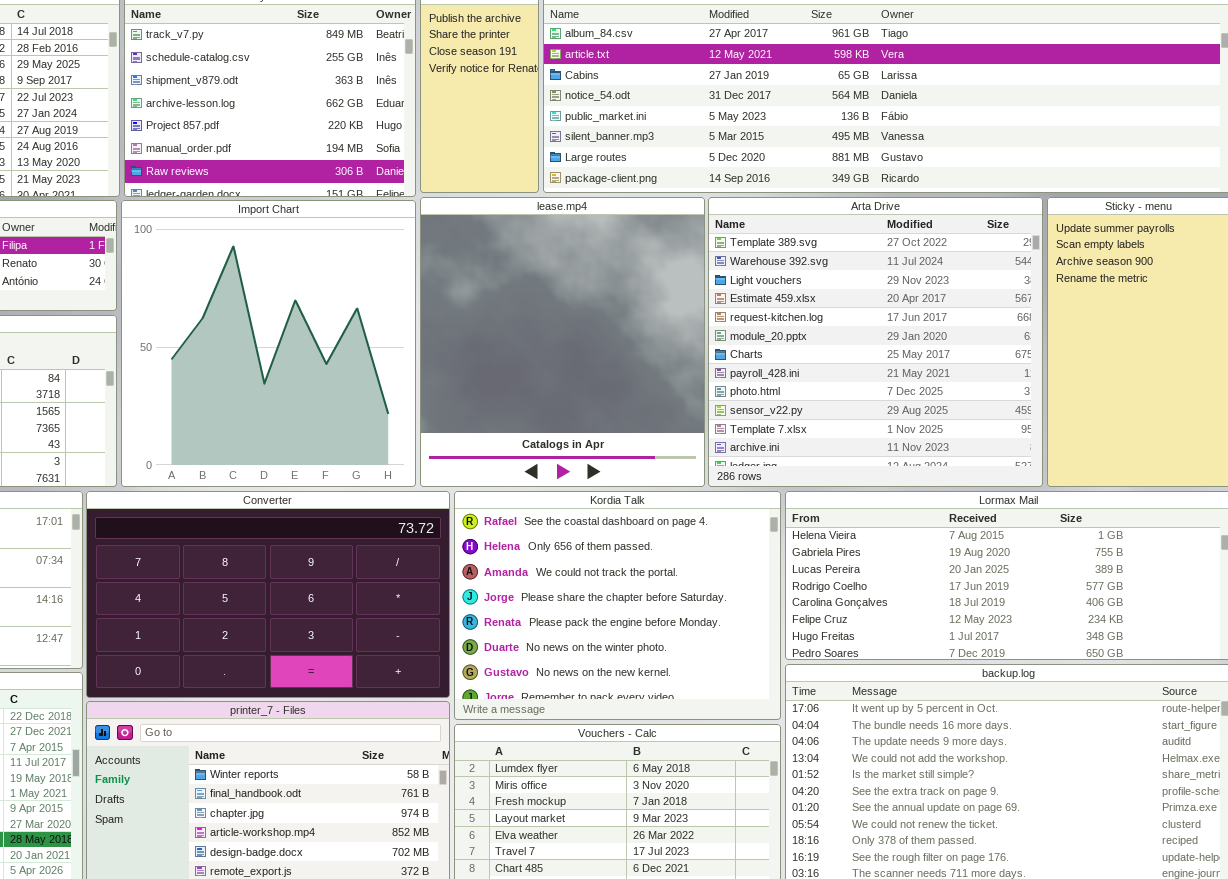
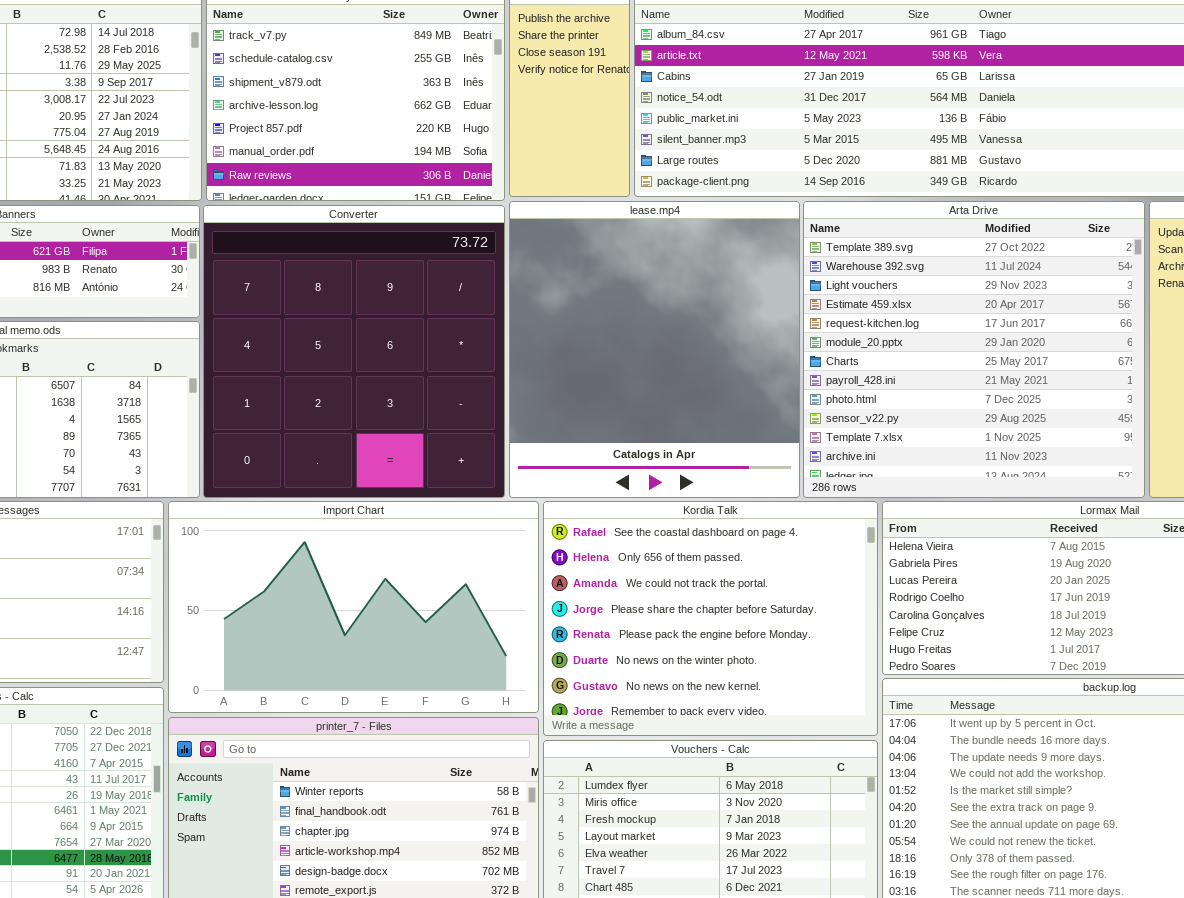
Import Chart: [121,200,416,487] -> [168,501,539,713], moved, resized
Converter: [86,491,450,698] -> [203,205,505,498], moved, resized

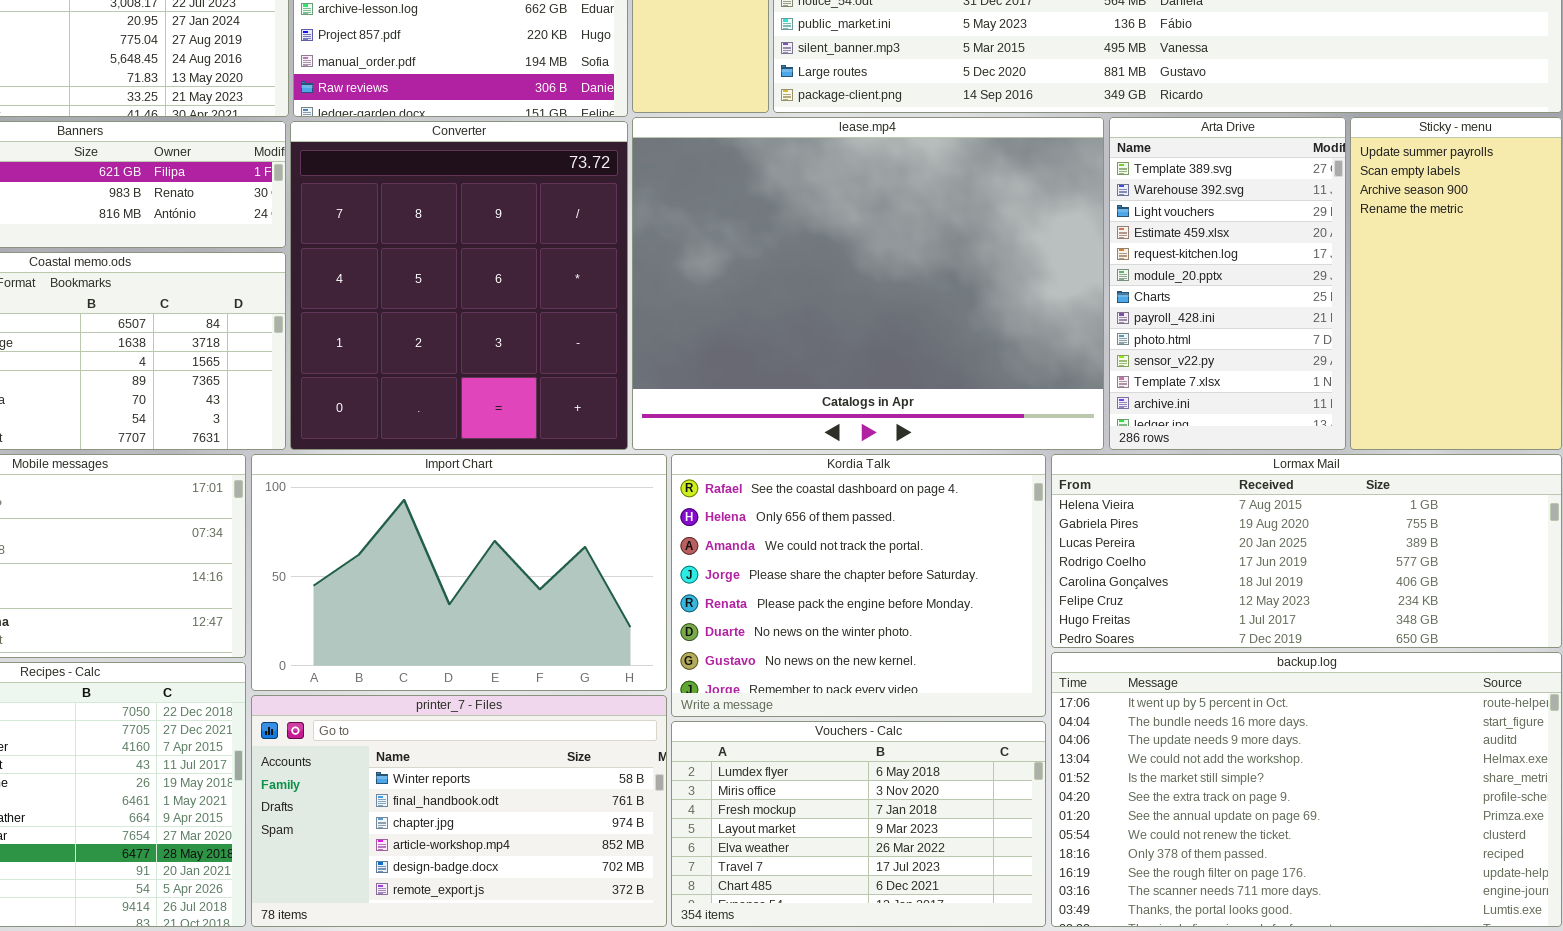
lease.mp4: [509,201,800,498] -> [632,117,1104,450], resized
Arta Drive: [803,201,1145,498] -> [1109,117,1346,450], resized

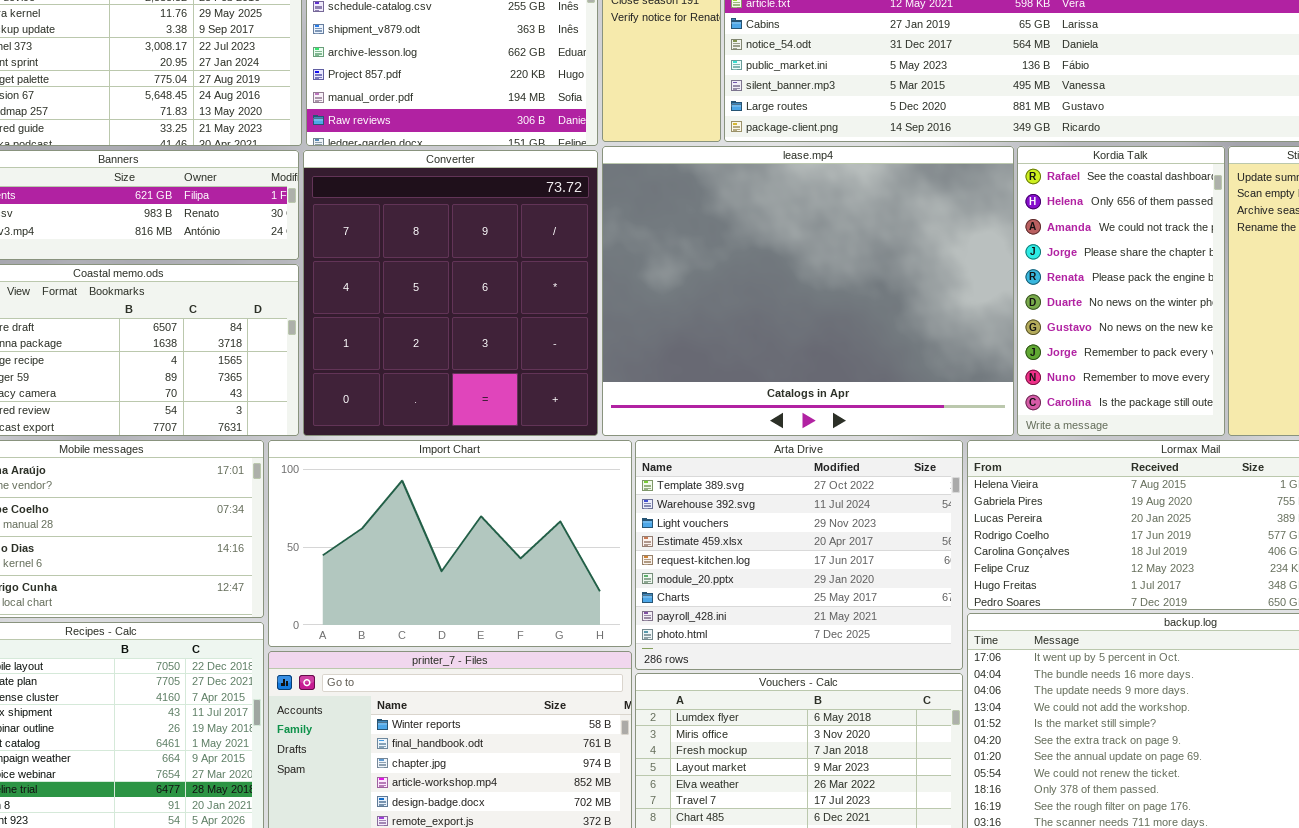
Arta Drive: [1109,117,1346,450] -> [635,440,963,670], moved, resized
Kordia Talk: [671,454,1046,717] -> [1017,146,1225,436], moved, resized

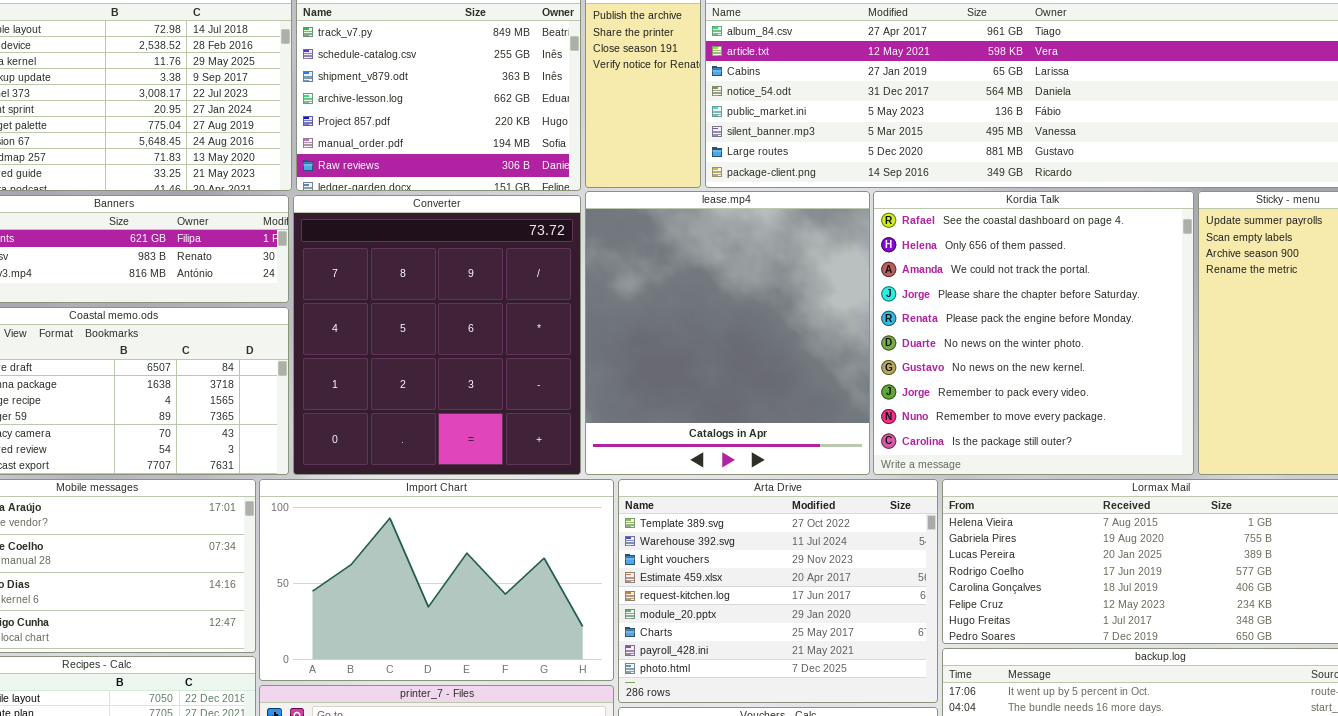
lease.mp4: [602,146,1014,436] -> [585,191,870,475], resized
Kordia Talk: [1017,146,1225,436] -> [873,191,1194,475], resized

